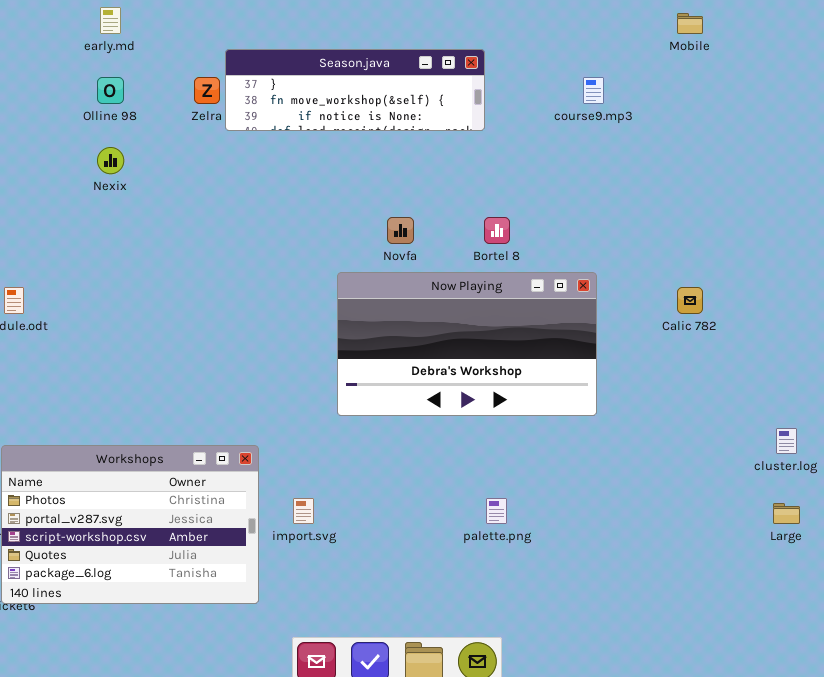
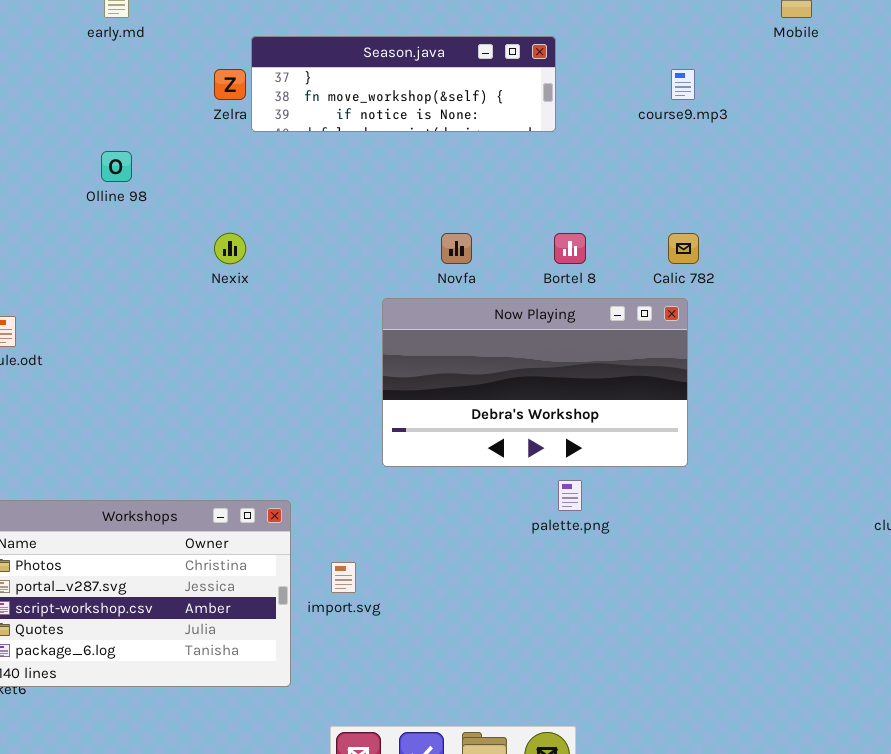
Olline 98: [97,77,124,104] -> [101,151,132,182], moved
Nexix: [97,147,124,174] -> [214,233,246,264], moved
Calic 782: [677,287,703,314] -> [668,233,699,264], moved
palette.png: [486,498,507,524] -> [558,480,582,511], moved

